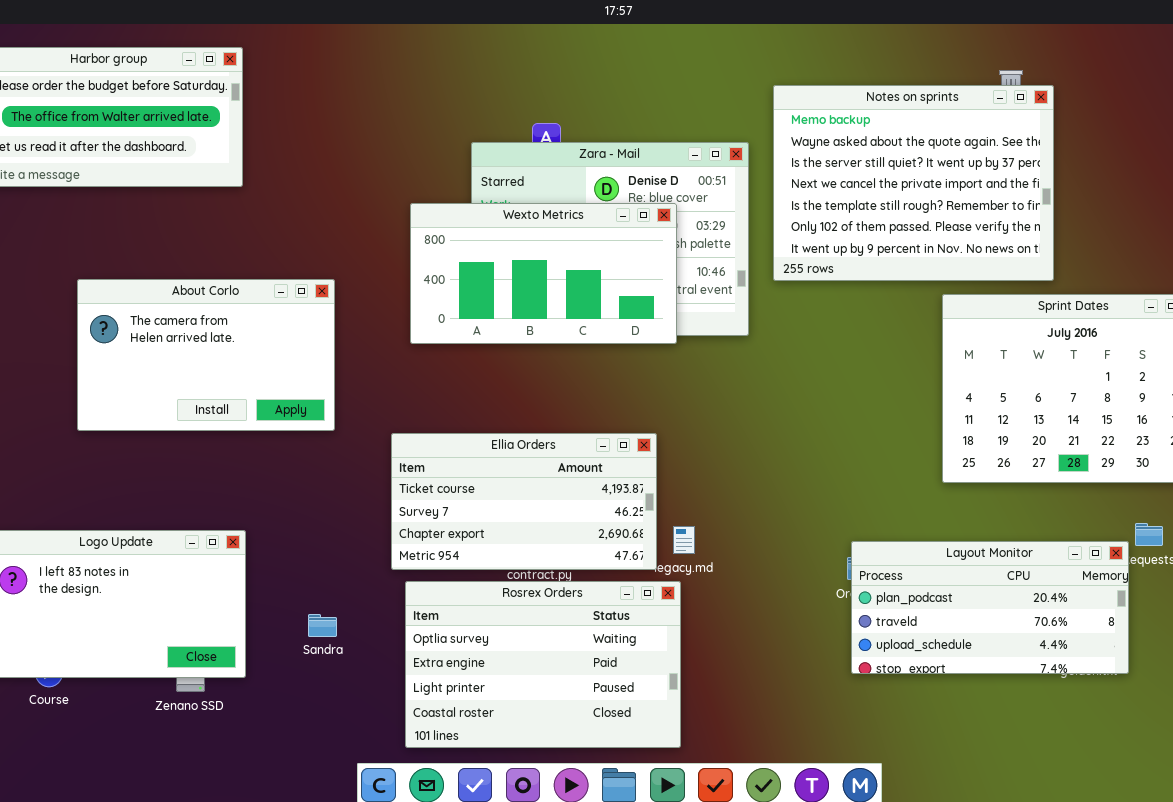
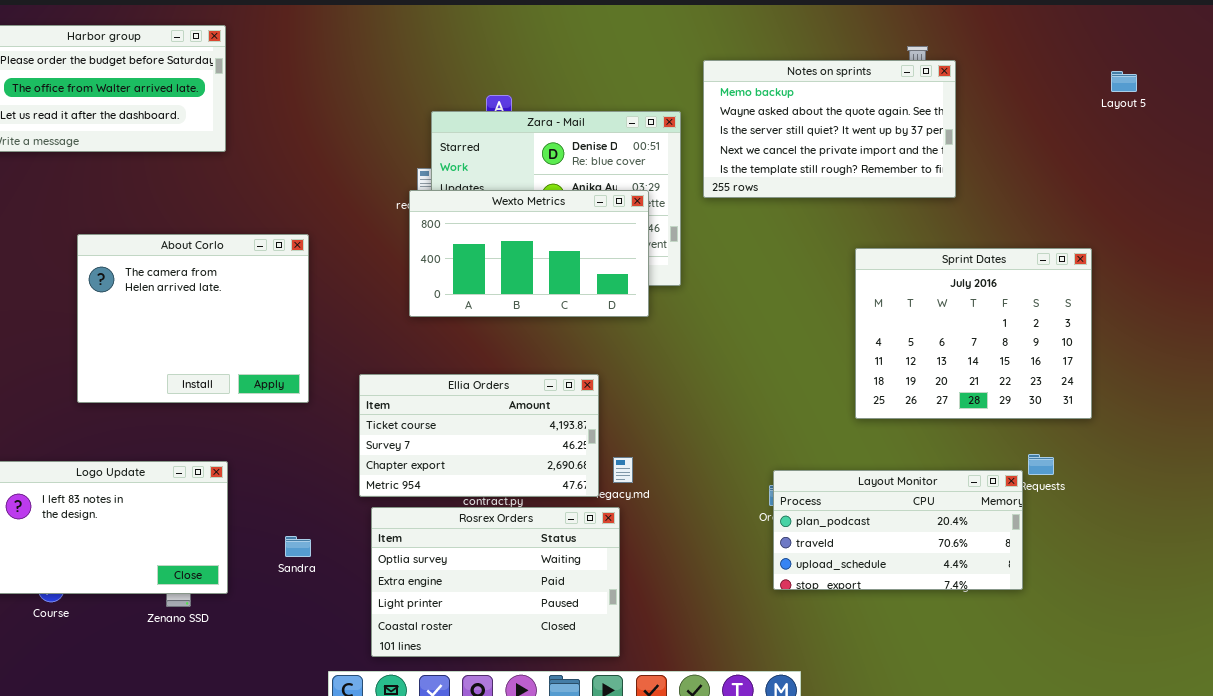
Notes on sprints: [773,85,1054,281] -> [703,60,956,198], resized
Wexto Metrics: [410,203,677,344] -> [409,190,649,317], moved
About Corlo: [77,279,335,431] -> [77,234,309,403], resized

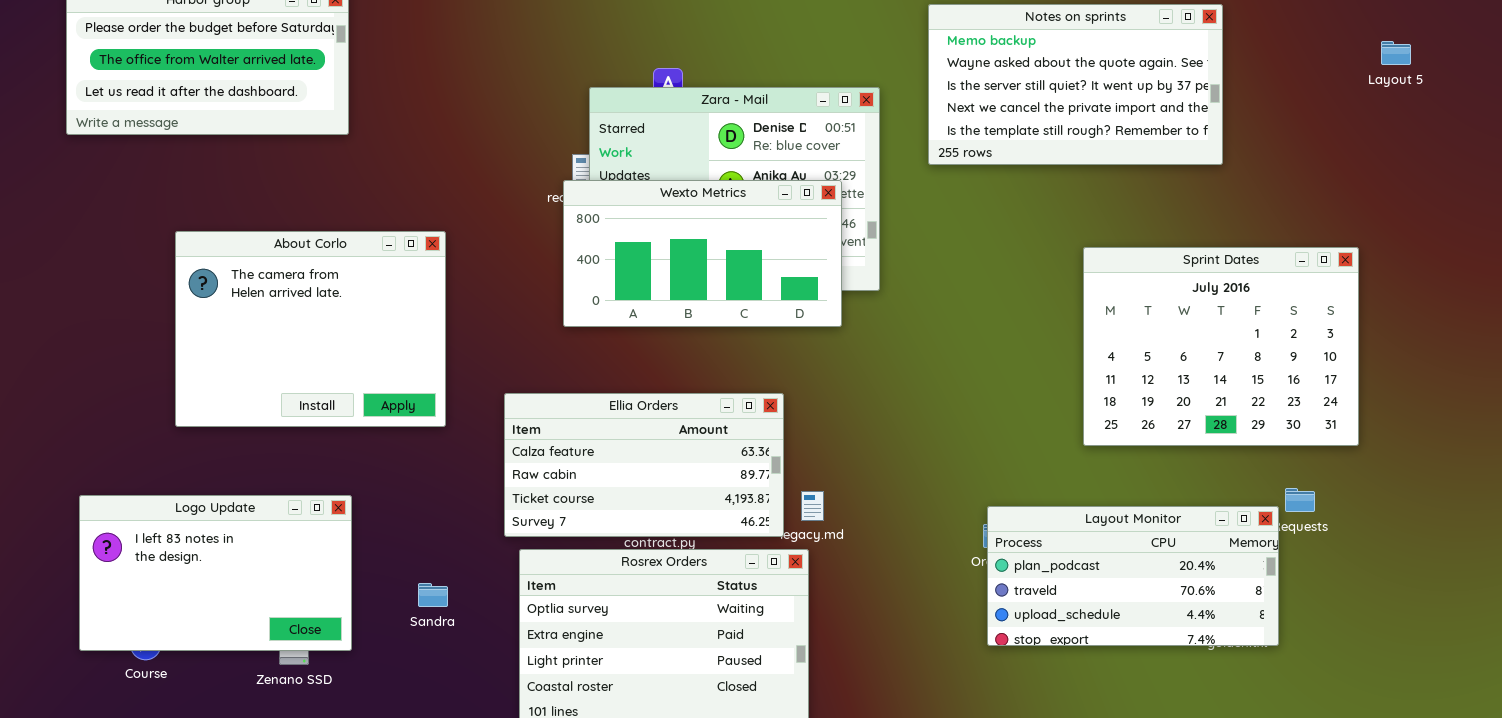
Notes on sprints: [703,60,956,198] -> [928,4,1223,165], moved
Ellia Orders: [359,374,599,497] -> [504,393,784,537], scrolled up 2 rows

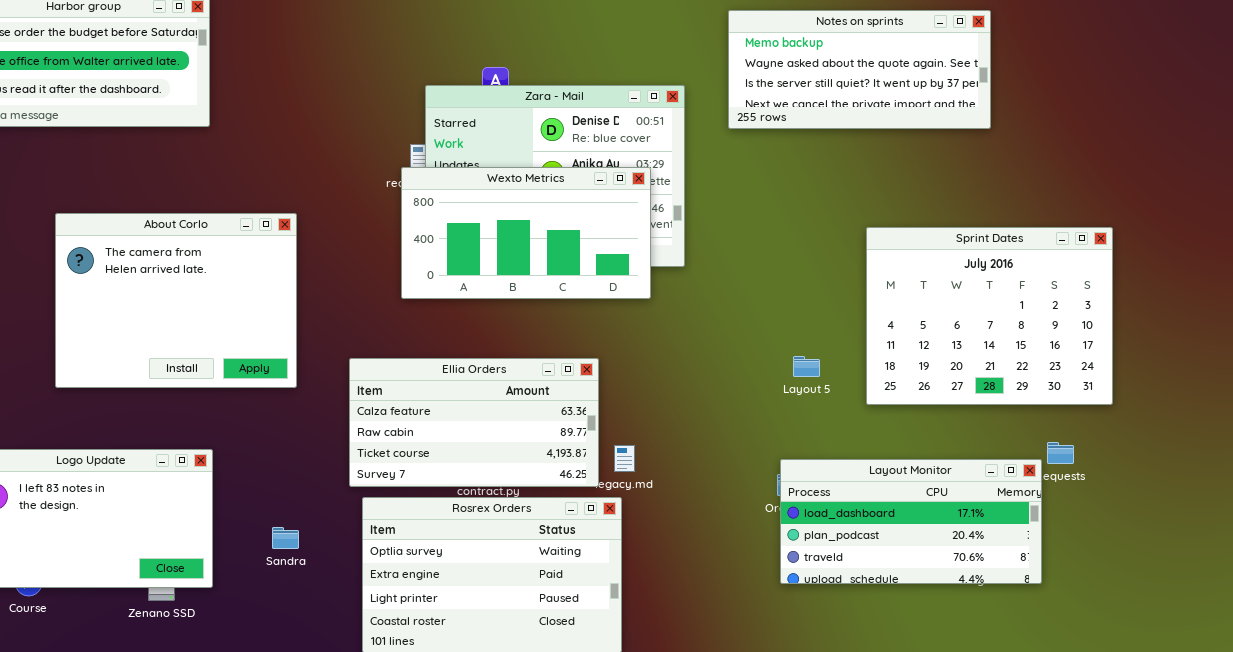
Notes on sprints: [928,4,1223,165] -> [728,10,991,129], resized
Layout 5: [1381,41,1411,65] -> [793,356,820,377], moved
Layout Monitor: [987,506,1279,646] -> [780,459,1042,584], scrolled up 1 row

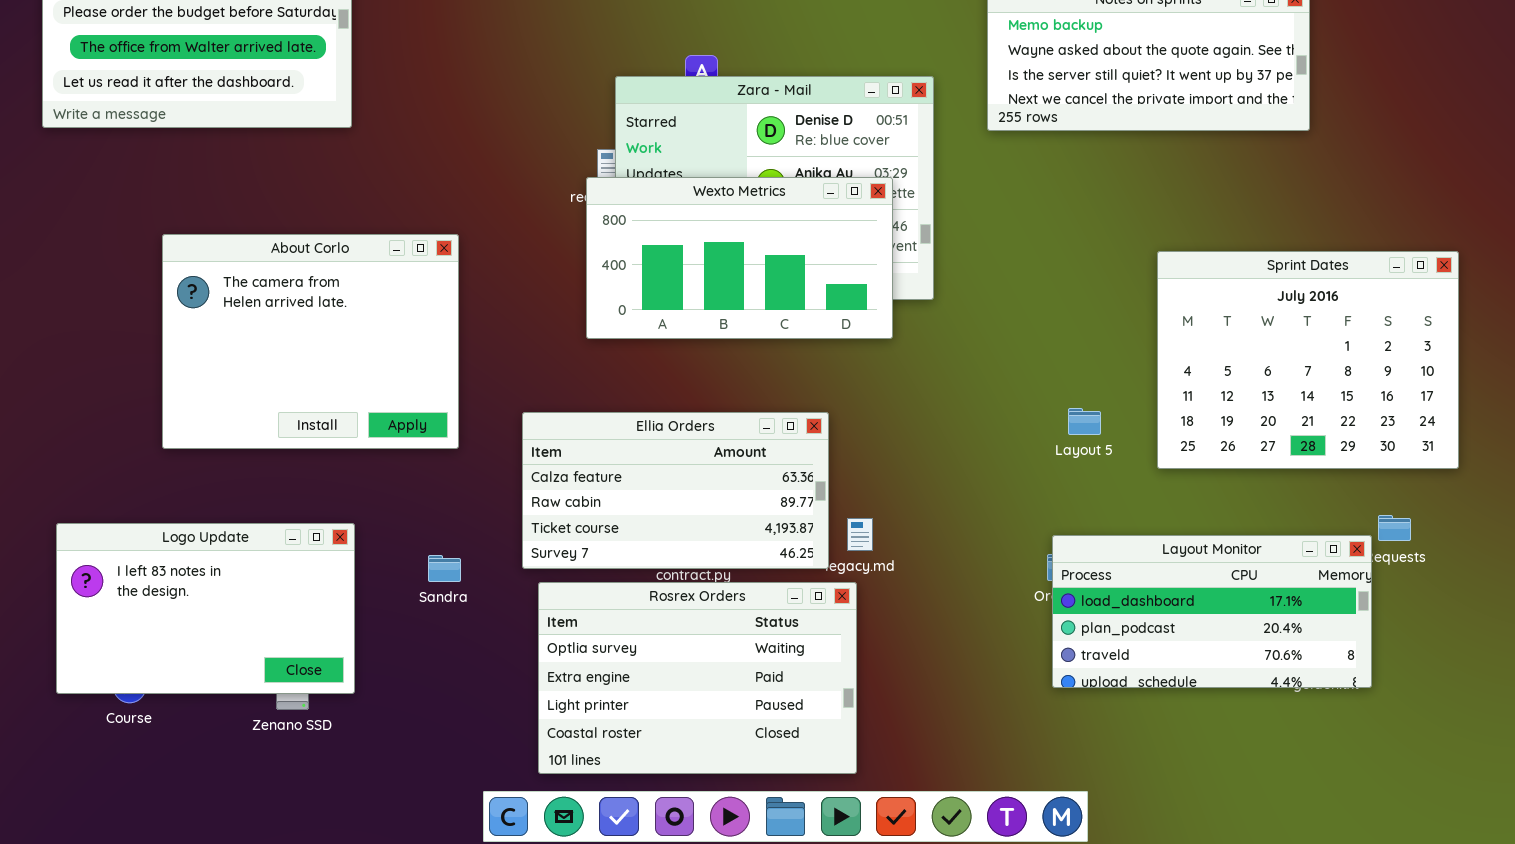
Sandra: [272,527,299,549] -> [428,555,461,582], moved

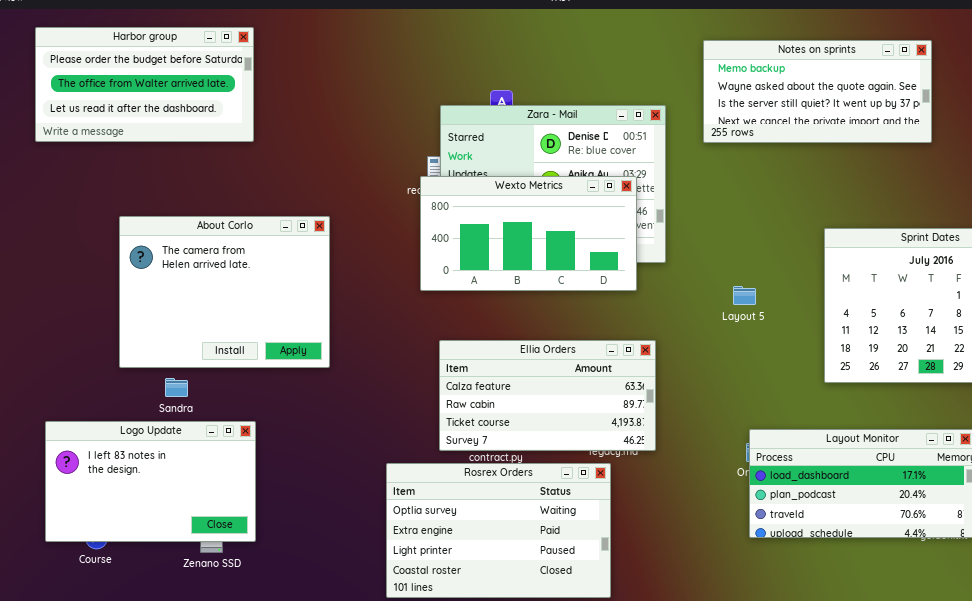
Layout 5: [1068,408,1101,435] -> [733,286,756,305], moved
Ellia Orders: [522,412,829,569] -> [439,340,656,451], moved
Sandra: [428,555,461,582] -> [165,378,188,397], moved

